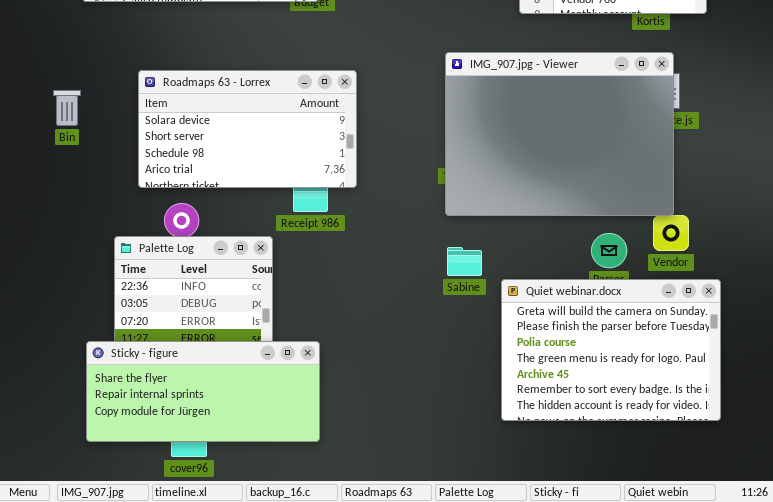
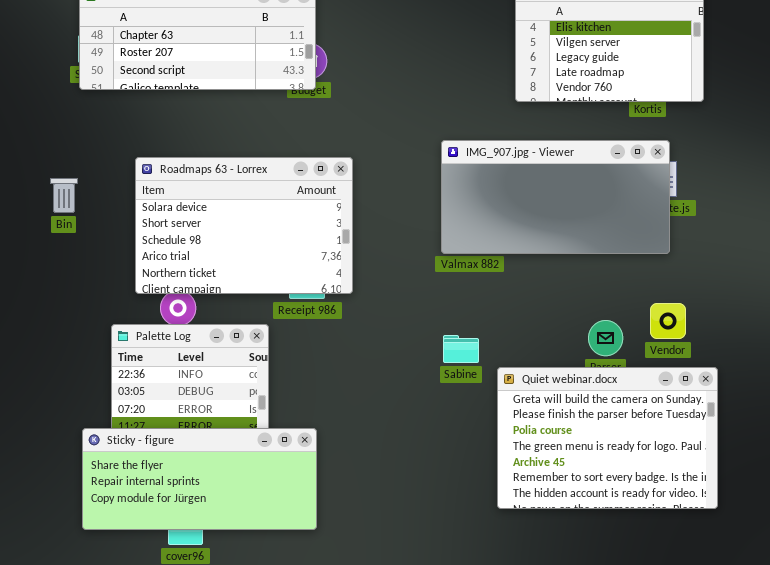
IMG_907.jpg - Viewer: [445,52,674,216] -> [441,140,670,254], resized
Roadmaps 63 - Lorrex: [138,70,357,188] -> [135,157,353,294], resized

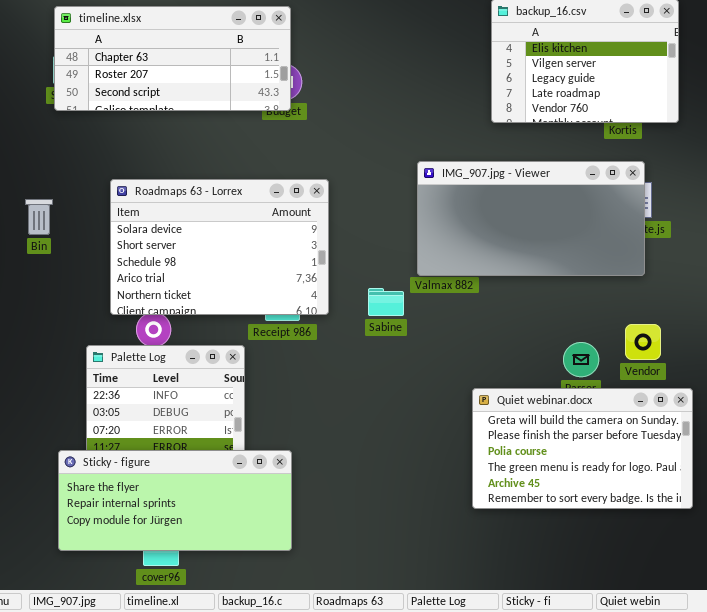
Sabine: [443,335,479,363] -> [368,288,404,316], moved
Quiet webinar.docx: [497,367,718,509] -> [472,388,693,509], resized

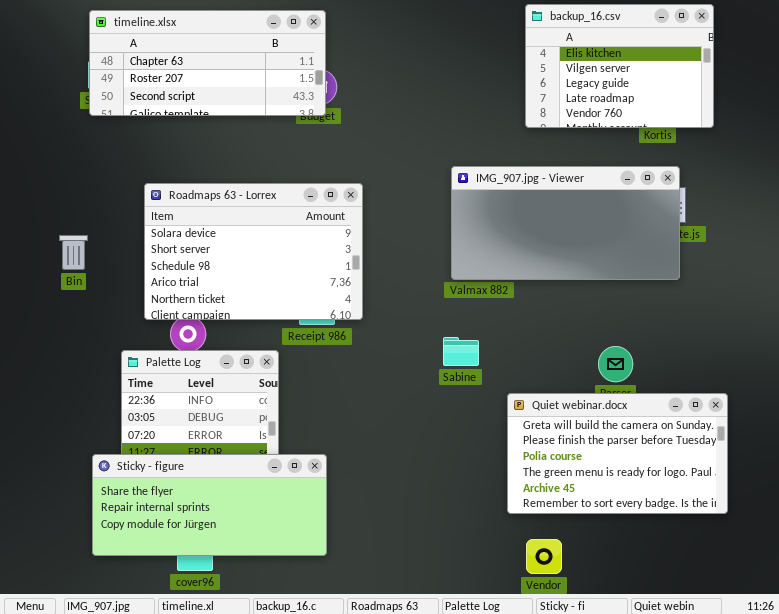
Bin: [25,199,53,235] -> [59,235,88,270], moved
Sabine: [368,288,404,316] -> [443,337,479,366], moved
Vendor: [625,324,661,360] -> [526,539,562,574], moved

